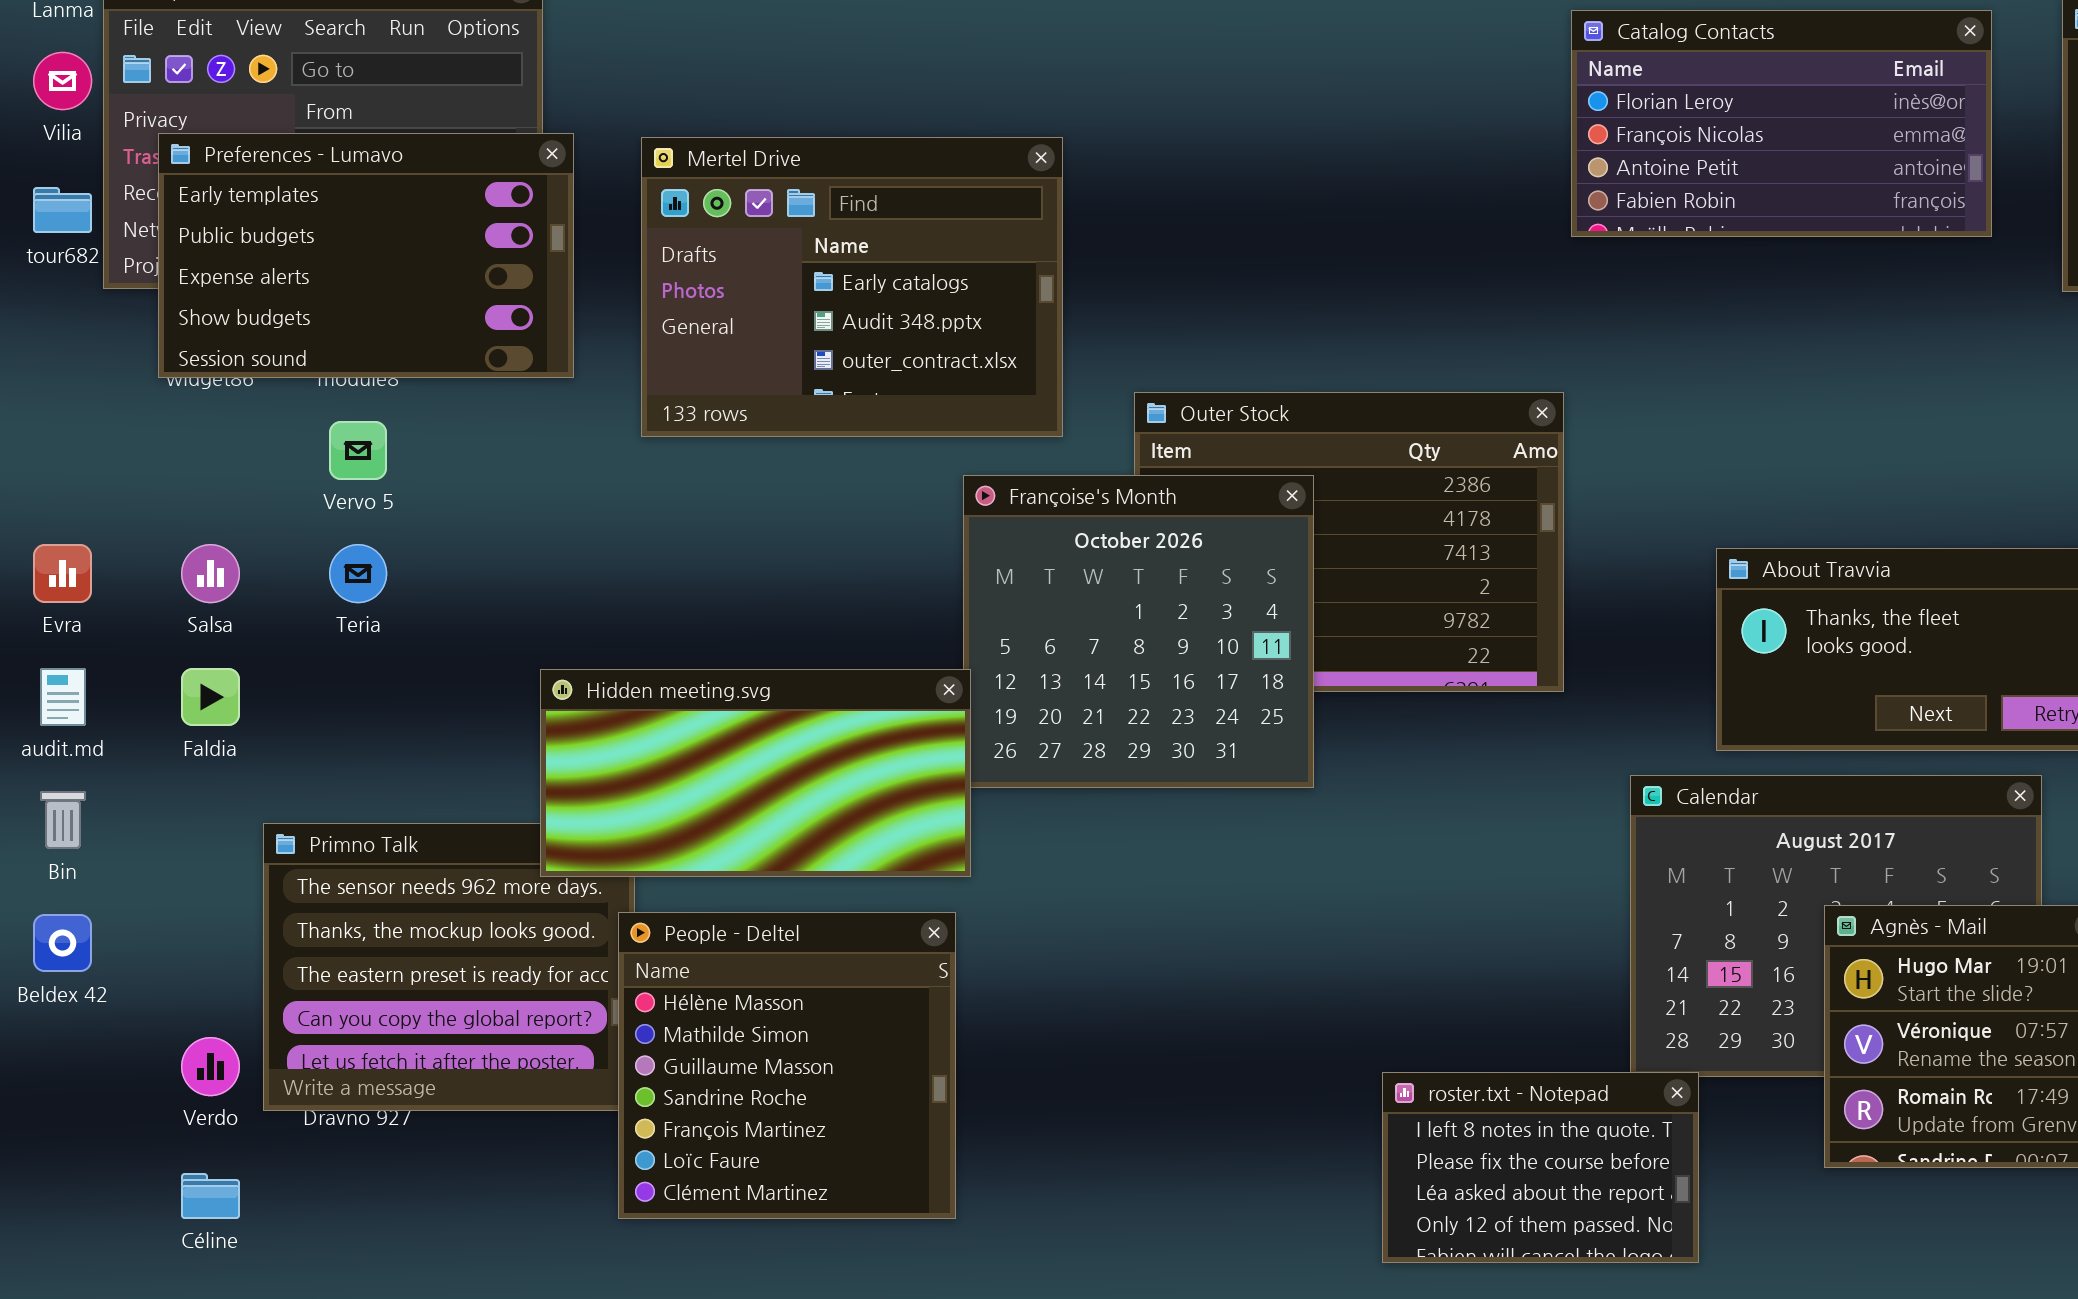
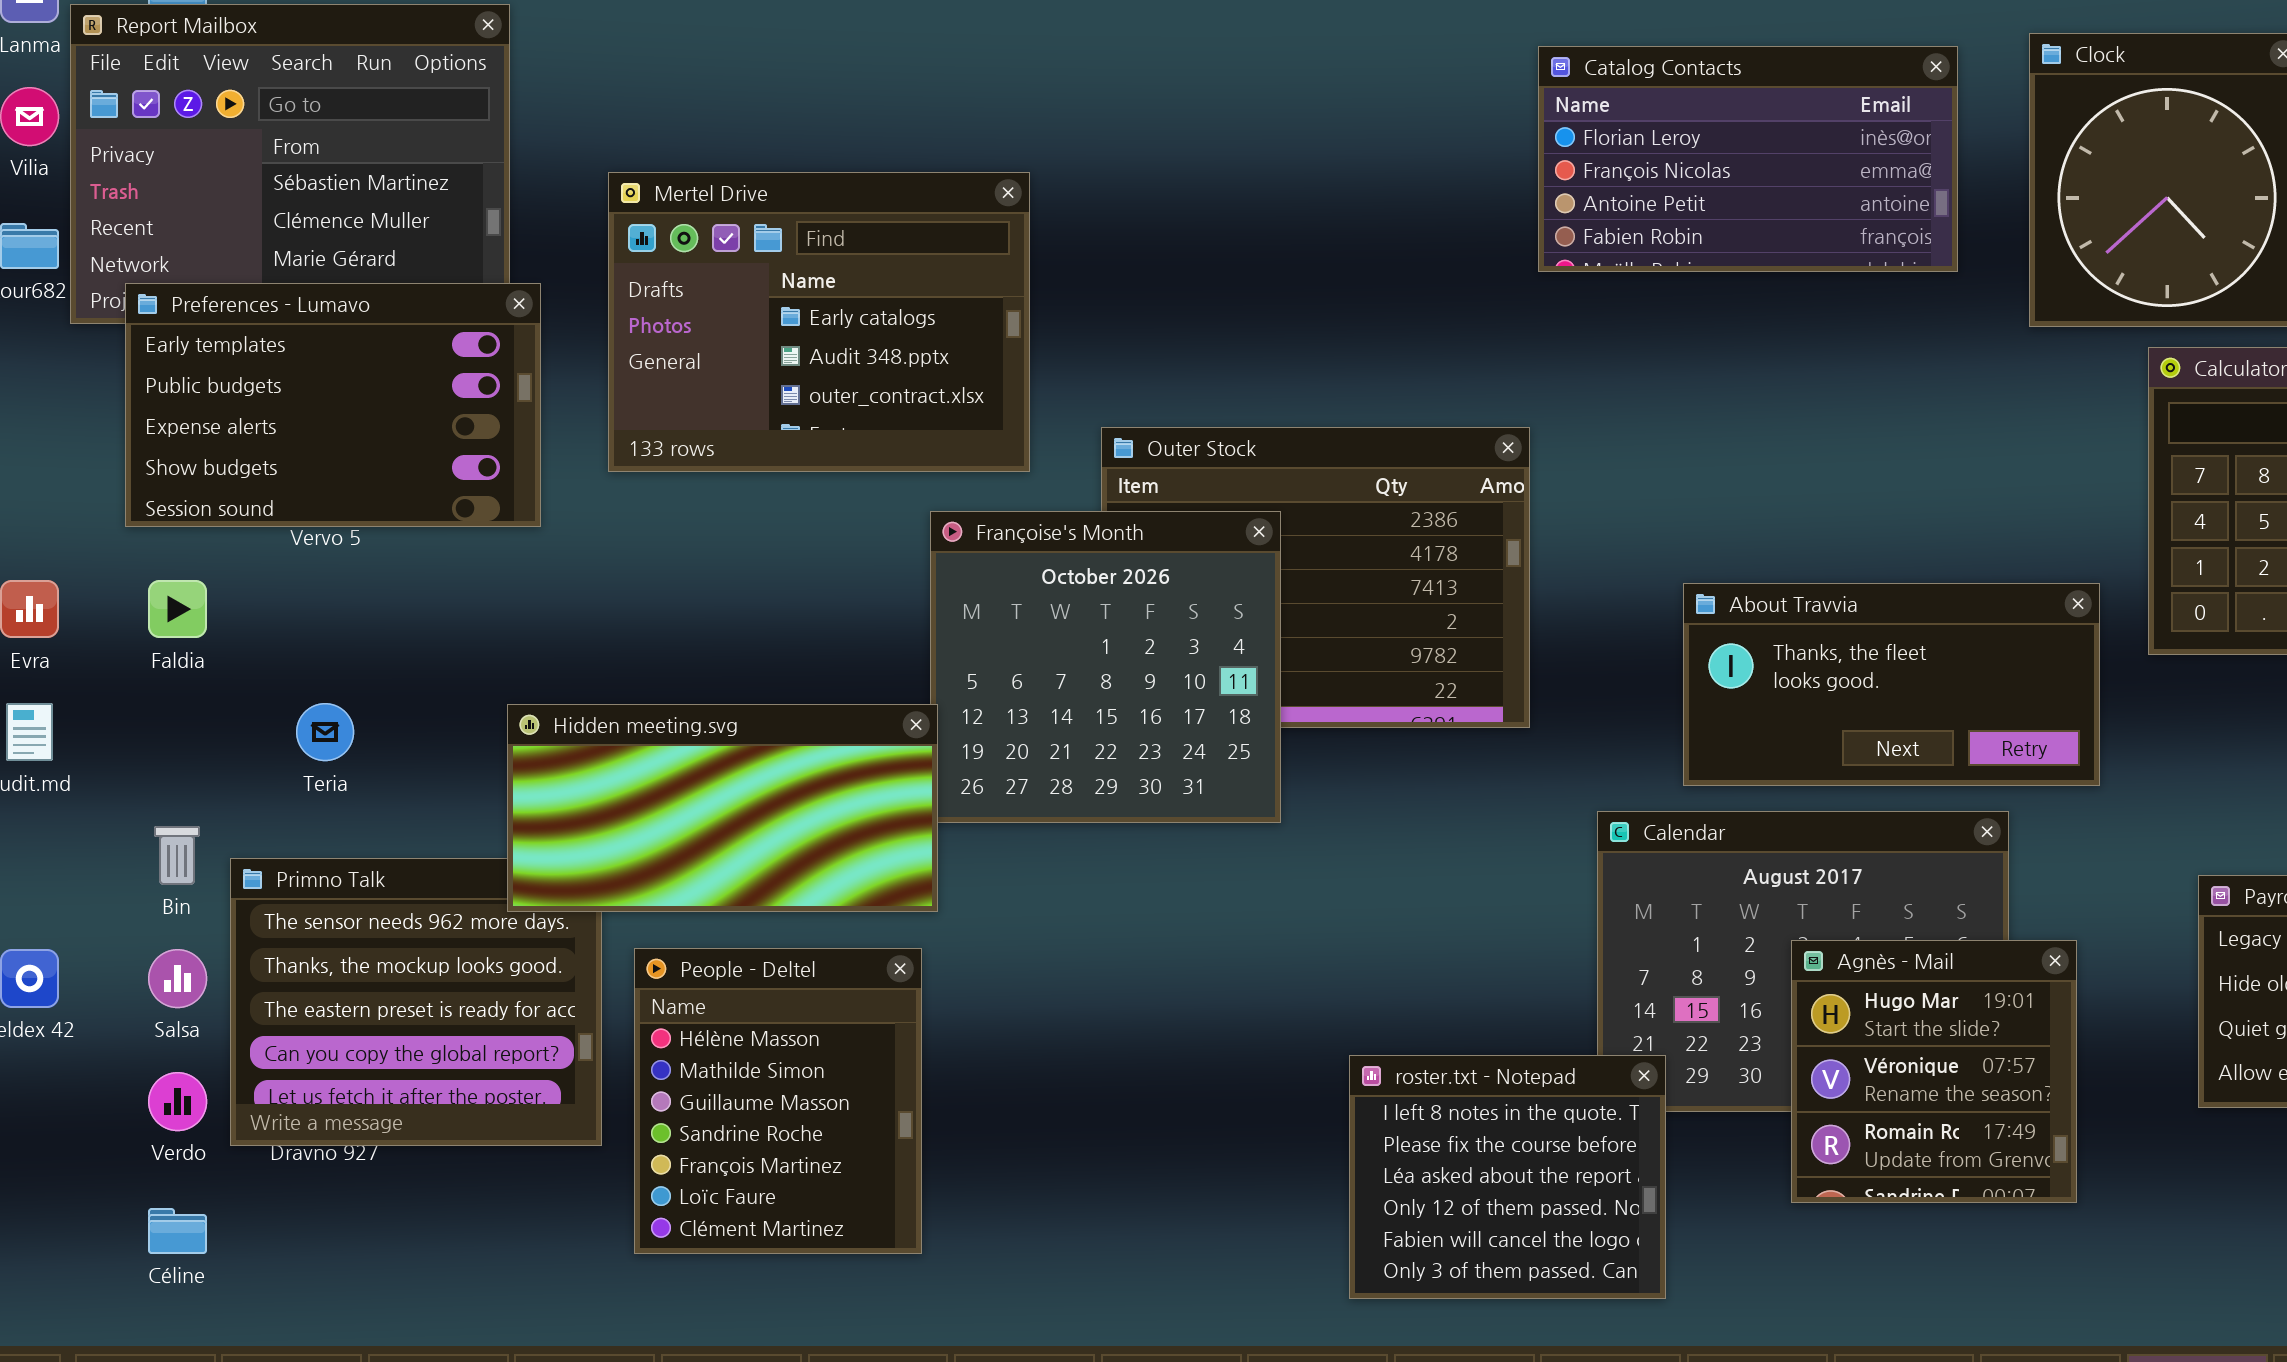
Preferences - Lumavo: [158,133,574,378] -> [125,283,541,527], moved
Salsa: [181,544,240,603] -> [148,949,207,1008], moved
Teria: [329,544,387,603] -> [296,703,354,761], moved
Faldia: [181,668,240,726] -> [148,580,207,638], moved
Bin: [40,791,86,849] -> [154,826,200,885], moved
People - Deltel: [618,912,956,1219] -> [634,948,922,1254], resized
roster.txt - Notepad: [1382,1072,1699,1263] -> [1349,1055,1666,1299], resized

